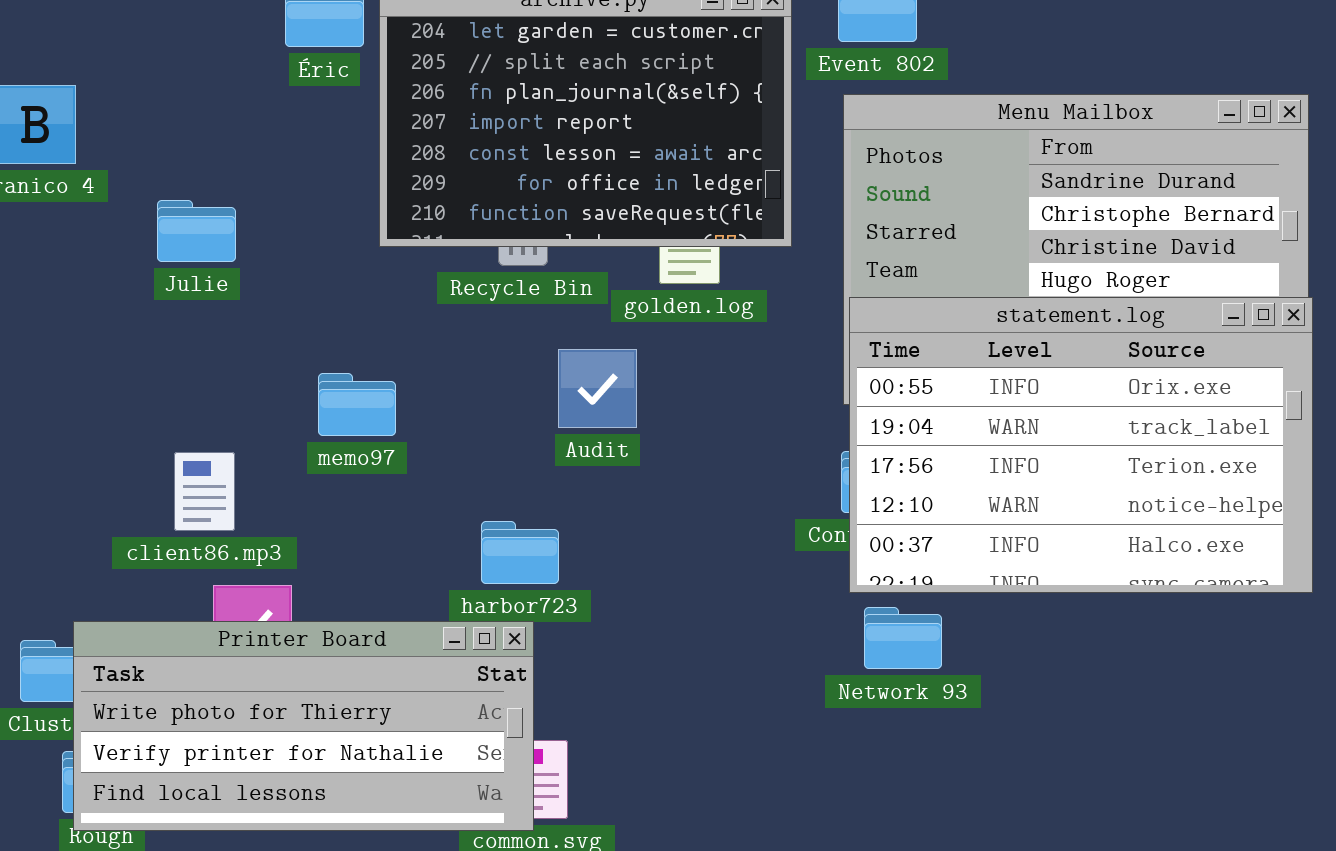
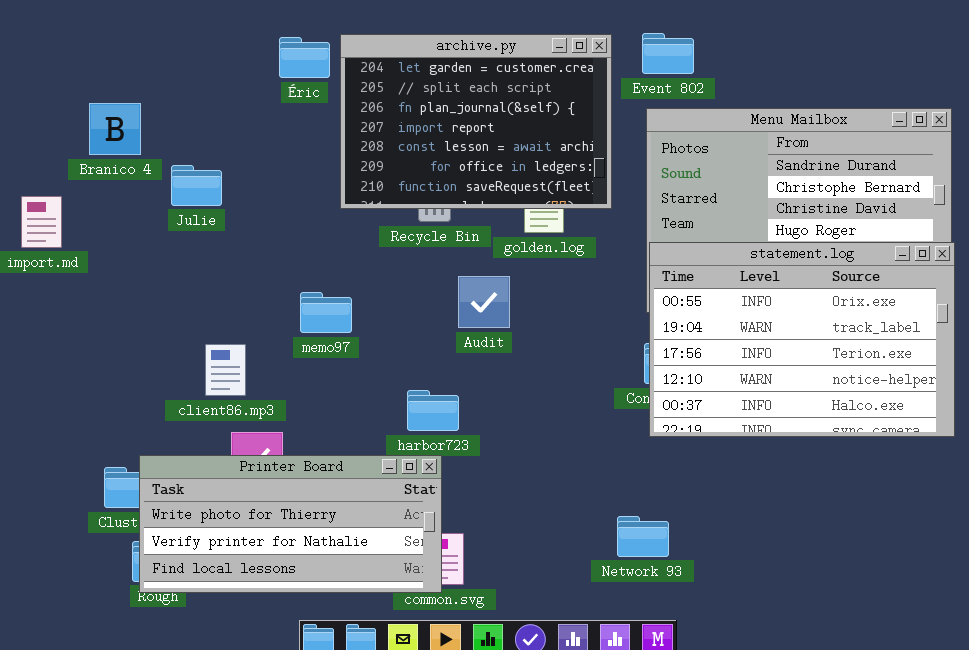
Julie: [157,200,236,262] -> [171,165,222,206], moved
Network 93: [864,607,942,669] -> [617,516,669,557], moved

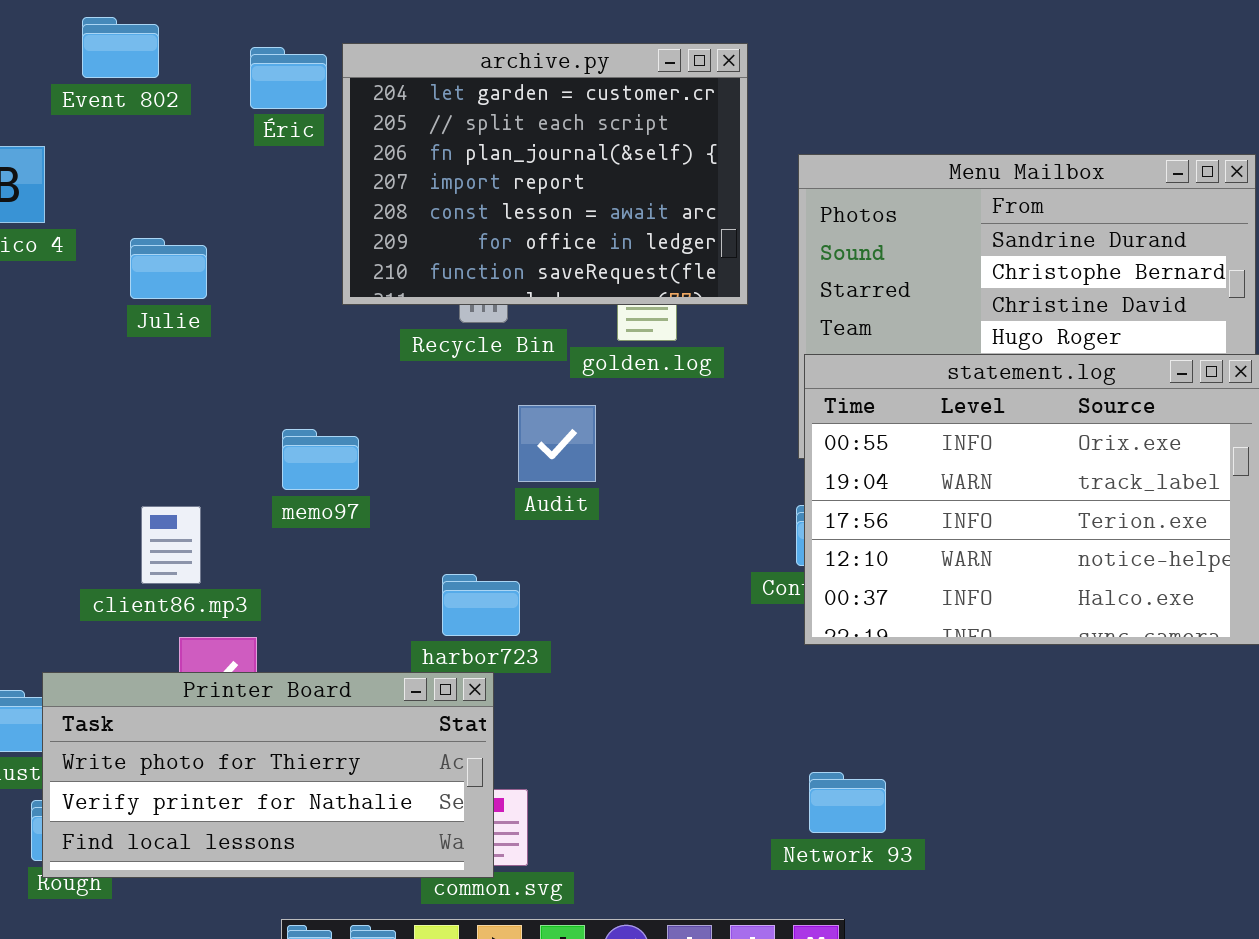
Event 802: [642,33,694,74] -> [82,17,159,78], moved
Julie: [171,165,222,206] -> [130,238,207,299], moved
Network 93: [617,516,669,557] -> [809,772,886,833], moved

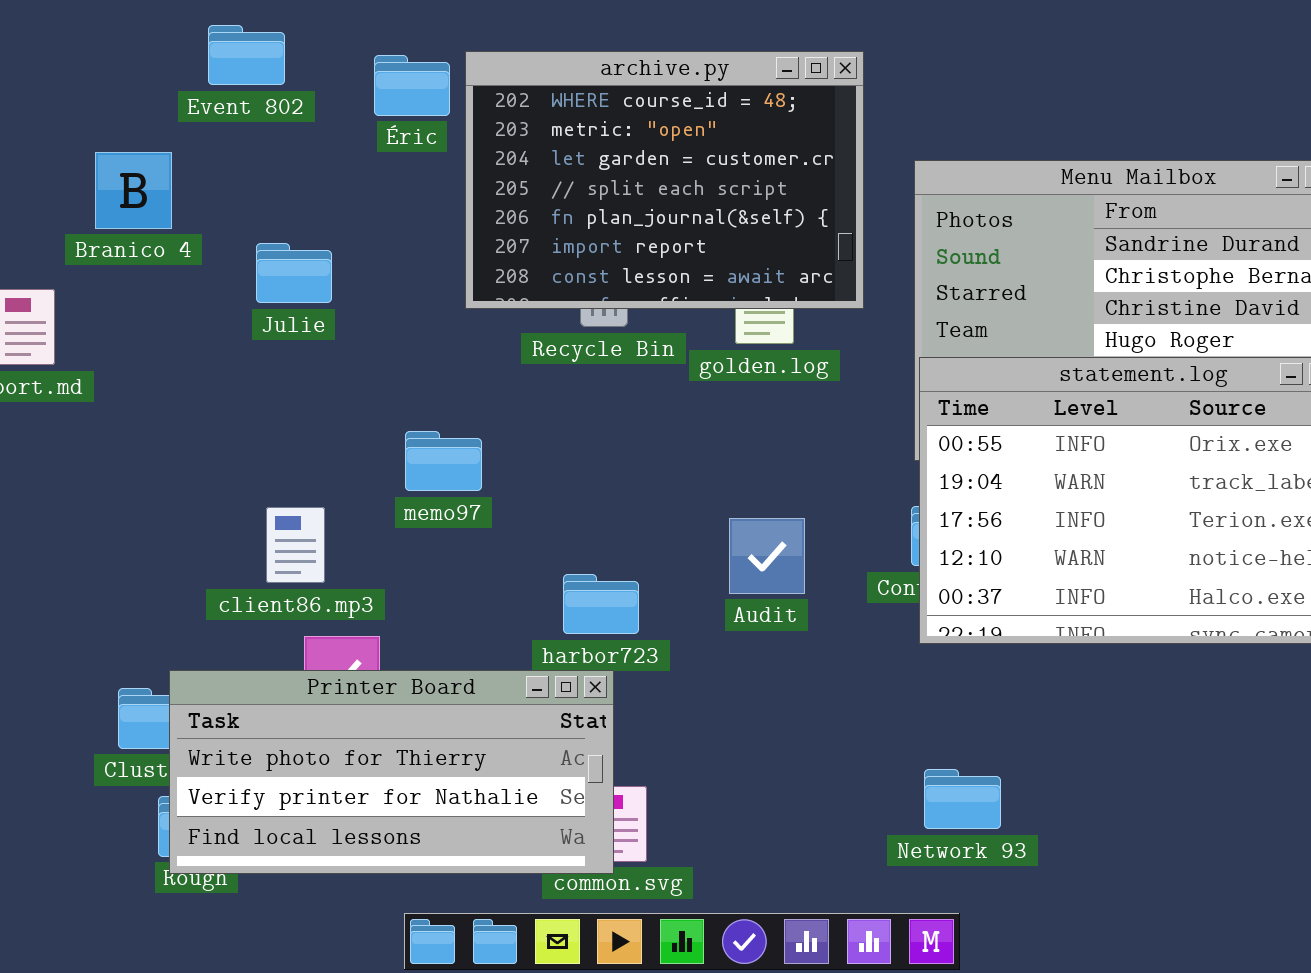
archive.py: [342,43,748,305] -> [465,51,864,309], scrolled up 2 rows
Audit: [518,405,596,482] -> [729,518,805,594], moved

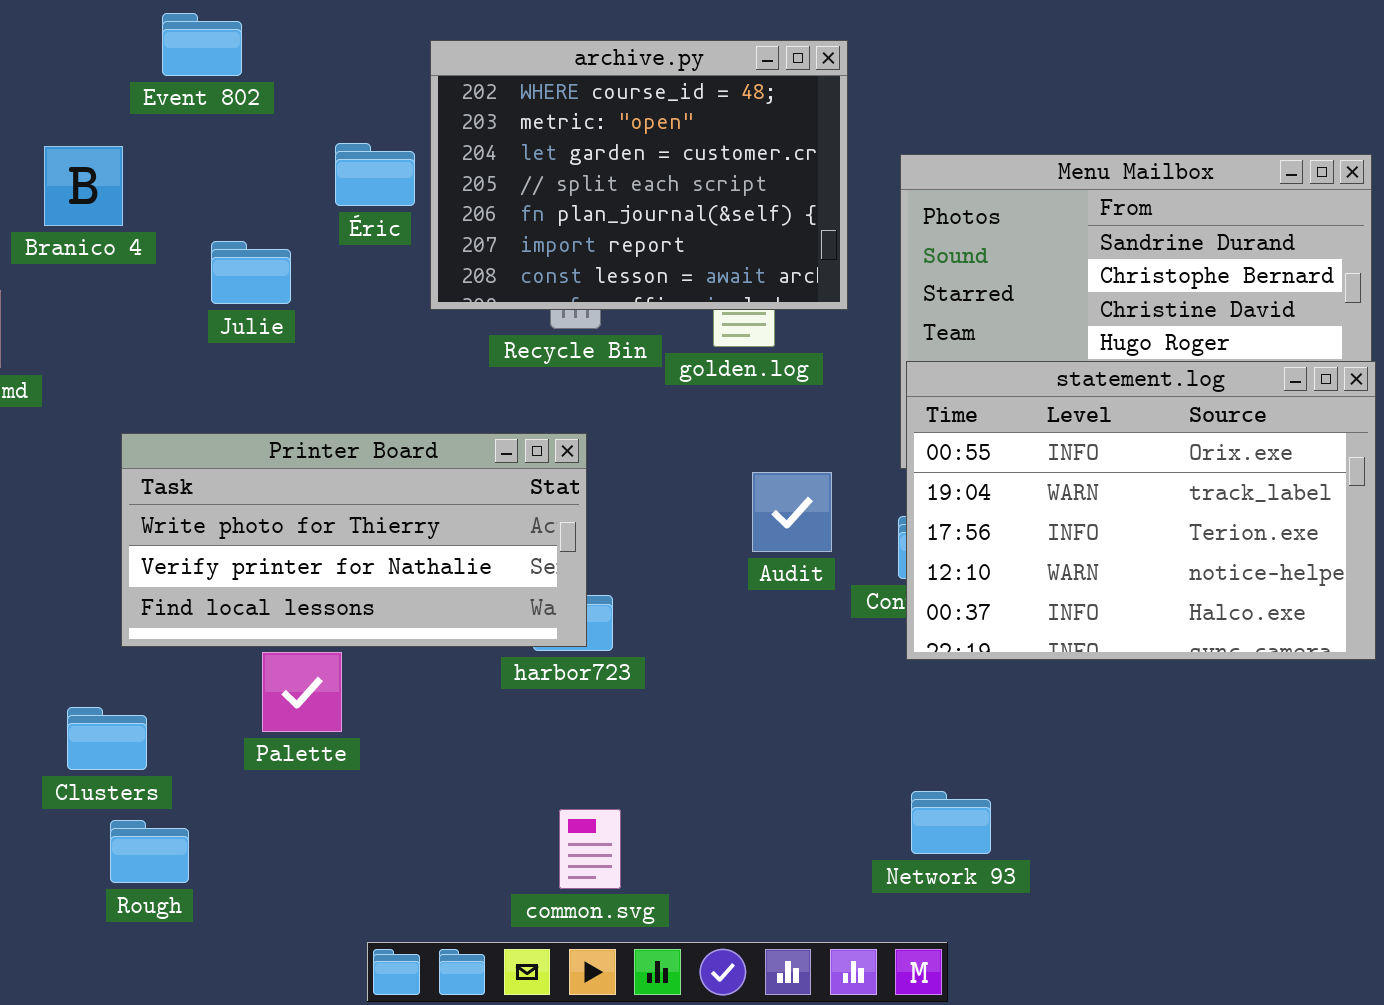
Éric: [374,55,450,116] -> [335,143,415,206], moved
Audit: [729,518,805,594] -> [752,472,832,552], moved
Printer Board: [169,670,614,874] -> [121,433,587,647], moved

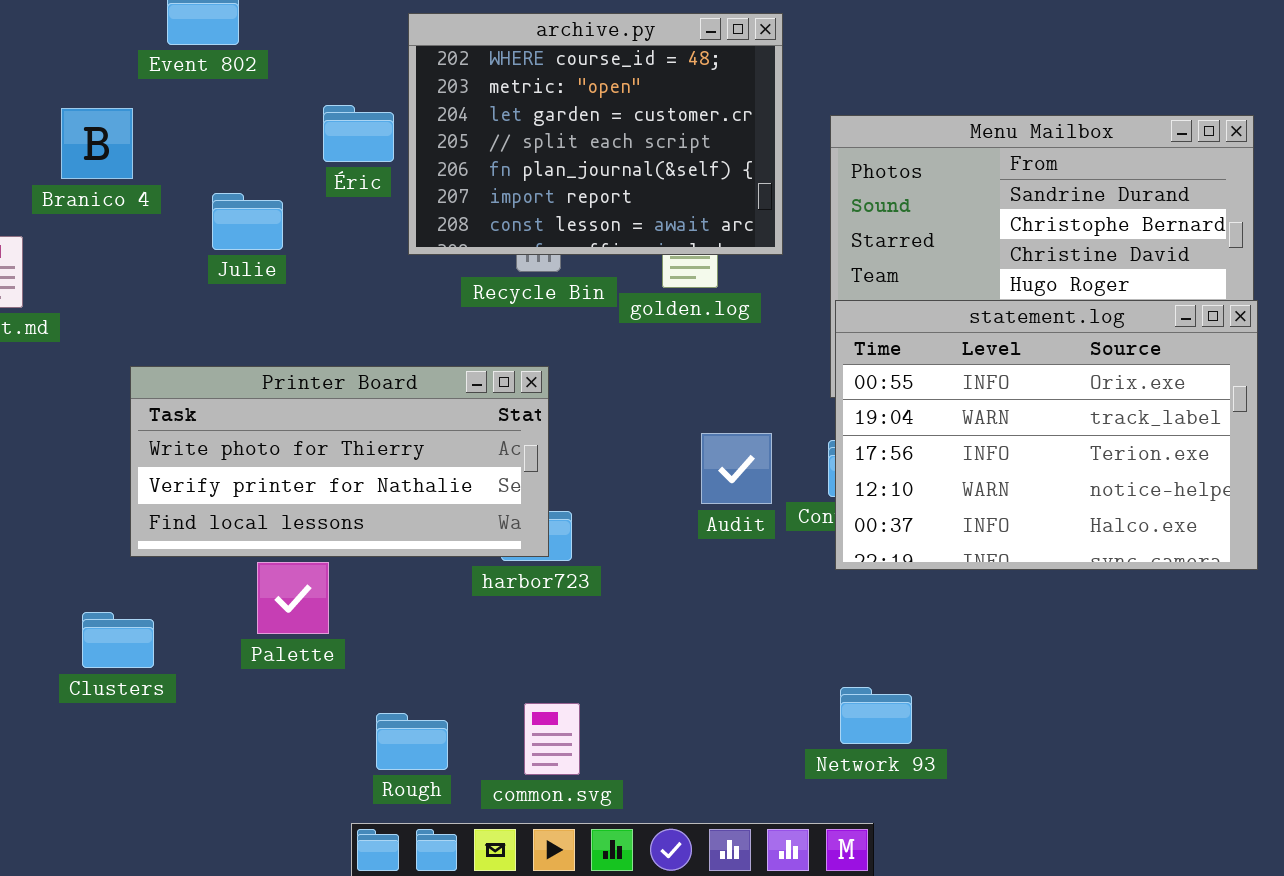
Audit: [752,472,832,552] -> [701,433,772,504], moved
Rough: [110,820,189,883] -> [376,713,448,770], moved

